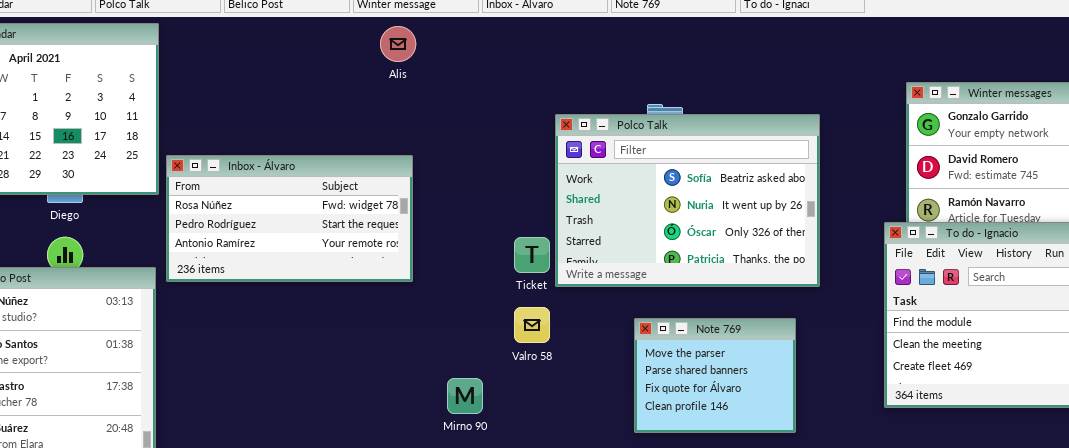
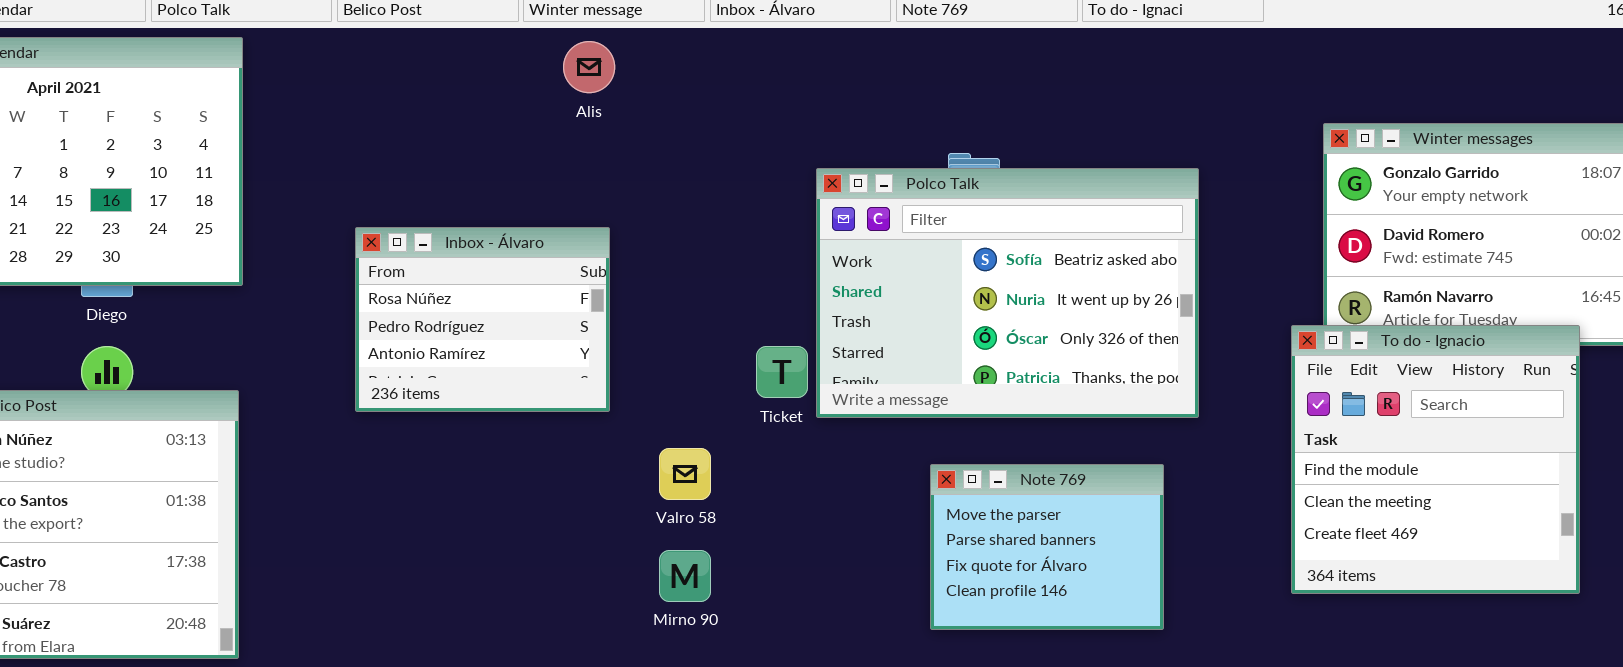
Inbox - Álvaro: [166,155,413,282] -> [355,227,610,412], resized
Valro 58: [514,307,550,343] -> [659,448,711,500], moved

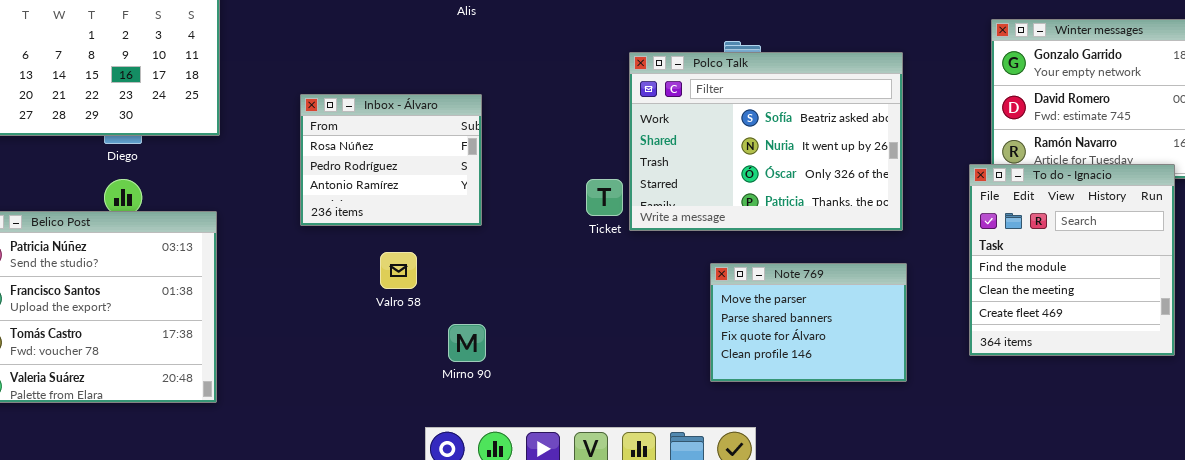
Valro 58: [659,448,711,500] -> [380,252,417,289], moved
Note 769: [930,464,1164,630] -> [710,263,907,382], resized
Mirno 90: [659,550,711,602] -> [448,324,486,362], moved

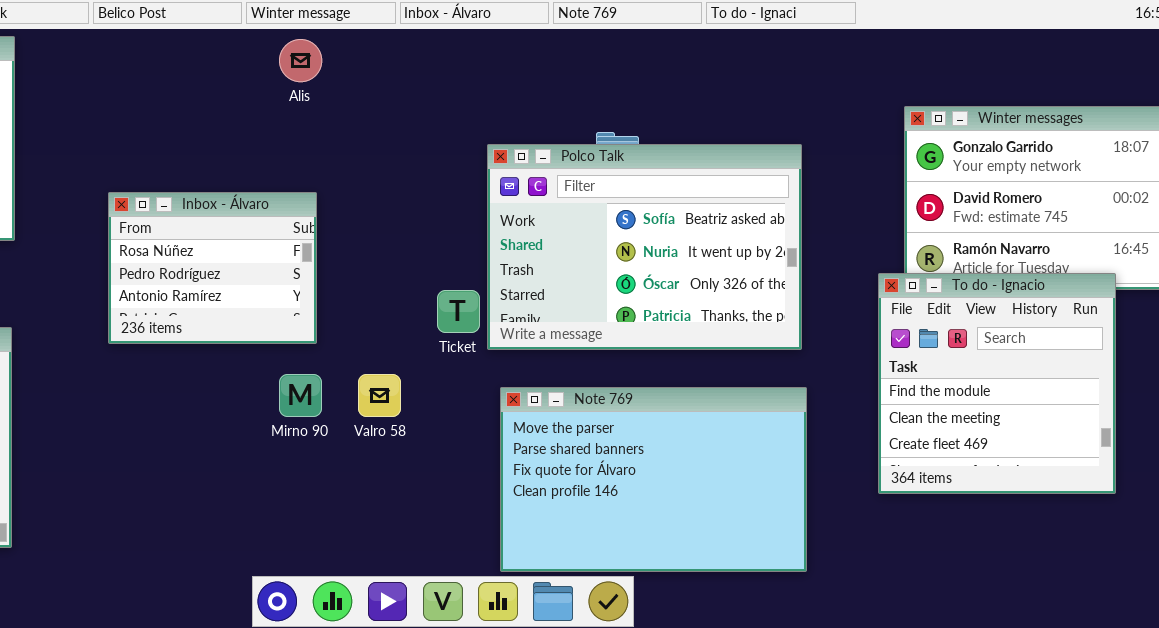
Valro 58: [380,252,417,289] -> [358,374,401,417], moved
Note 769: [710,263,907,382] -> [500,387,807,572], resized
Mirno 90: [448,324,486,362] -> [279,374,322,417], moved

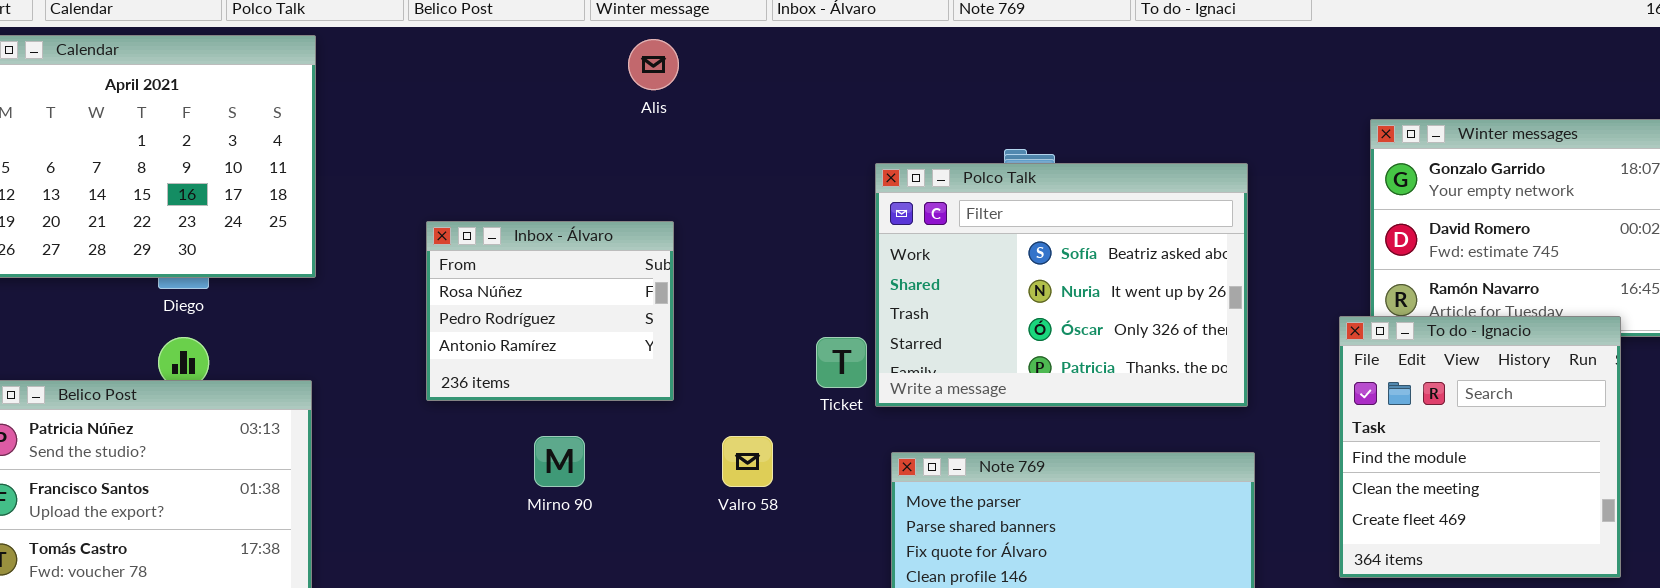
Mirno 90: [279,374,322,417] -> [534,436,585,487], moved

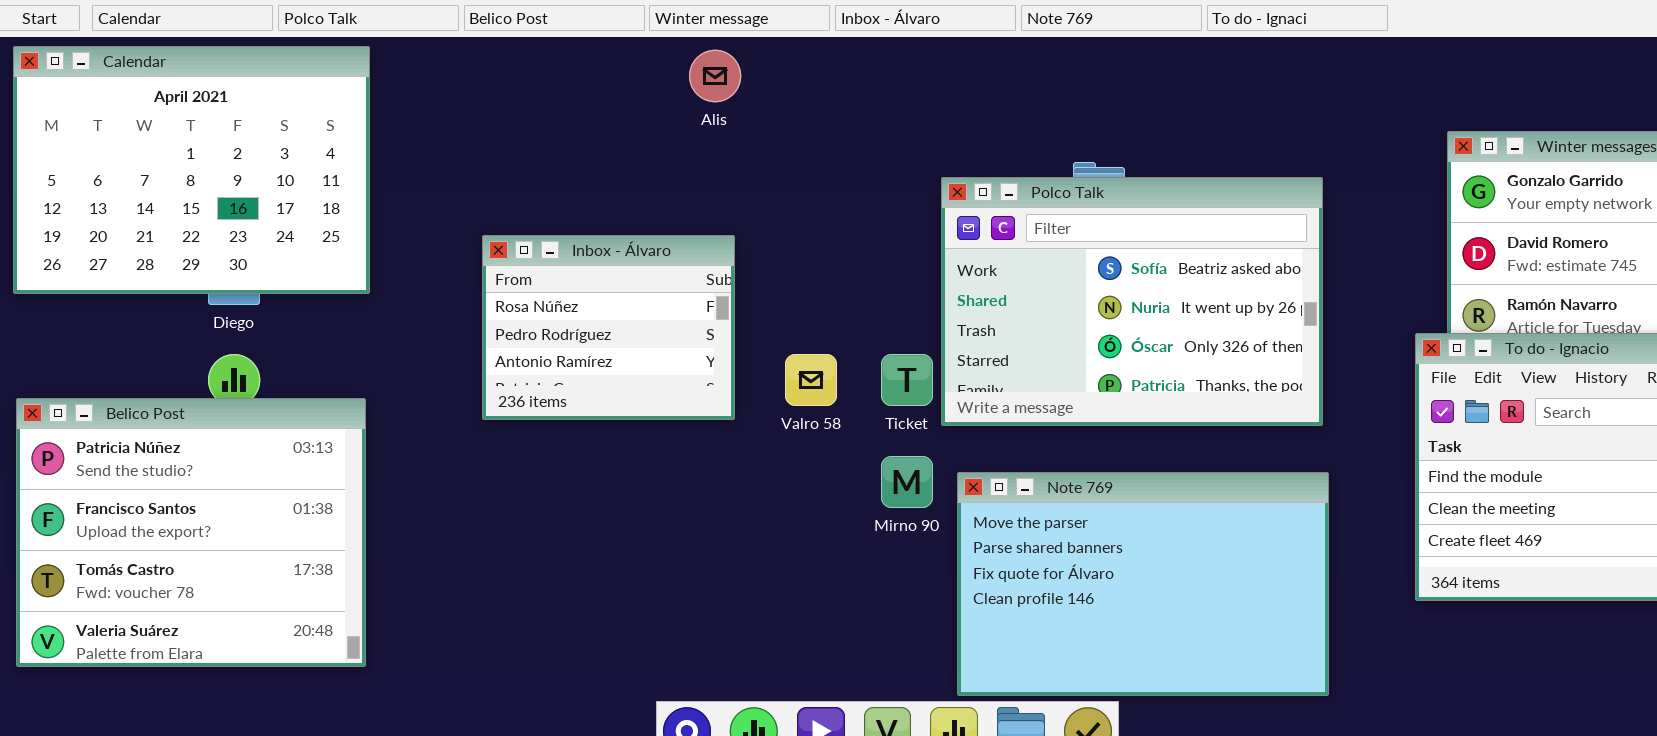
Mirno 90: [534,436,585,487] -> [881,456,933,508], moved
Valro 58: [722,436,773,487] -> [785,354,837,406], moved

